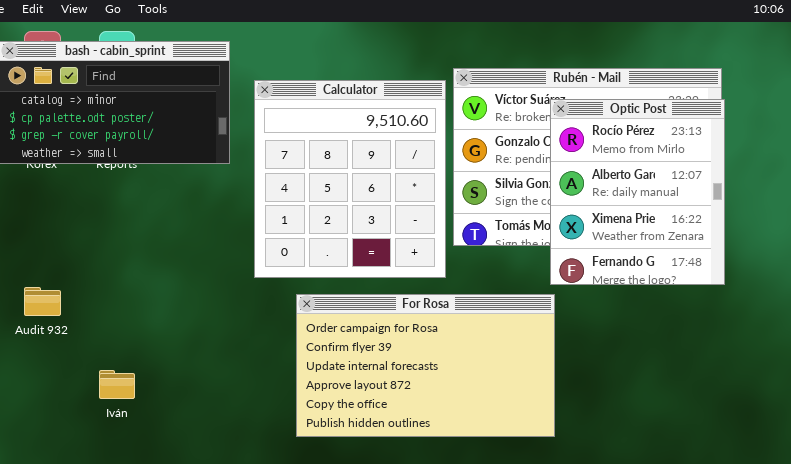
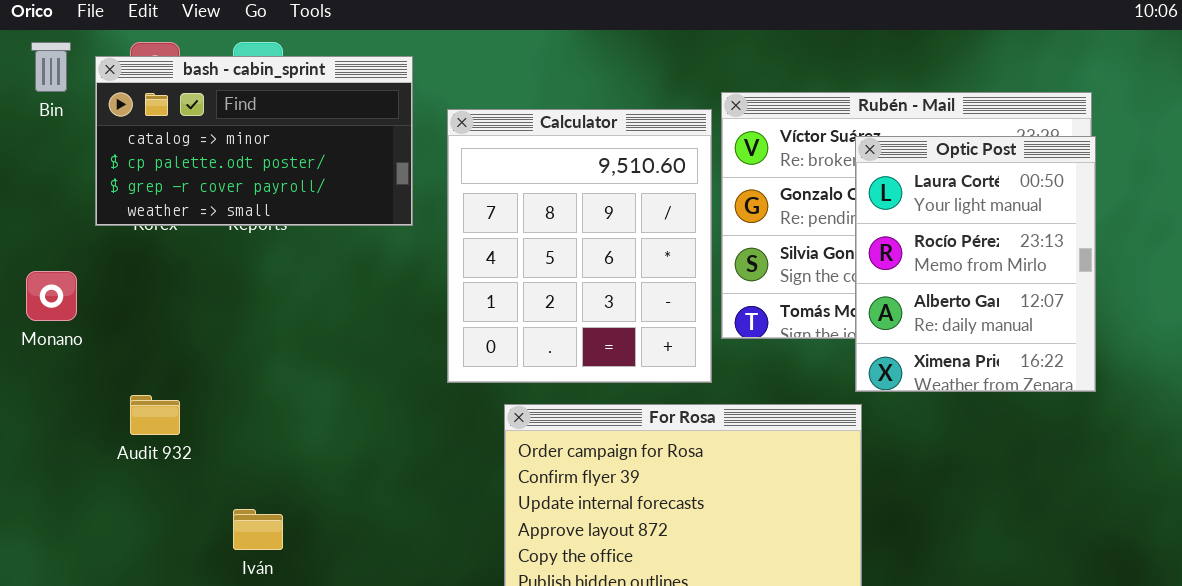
Optic Post: [550,99,725,285] -> [855,136,1096,392], scrolled up 1 row

